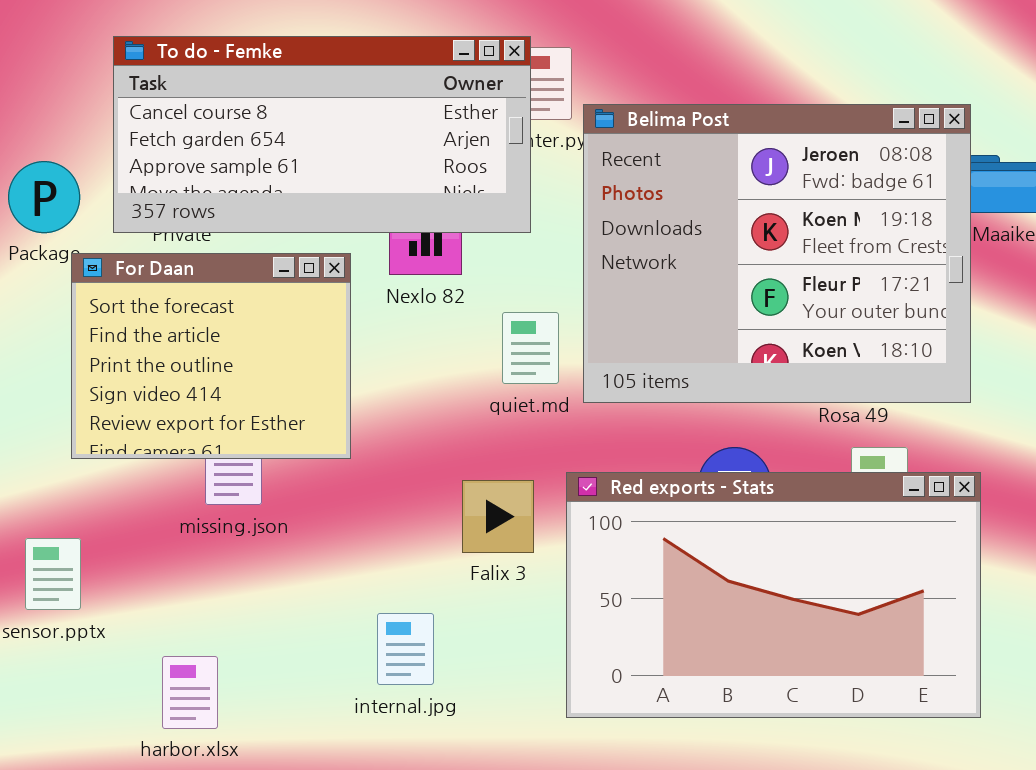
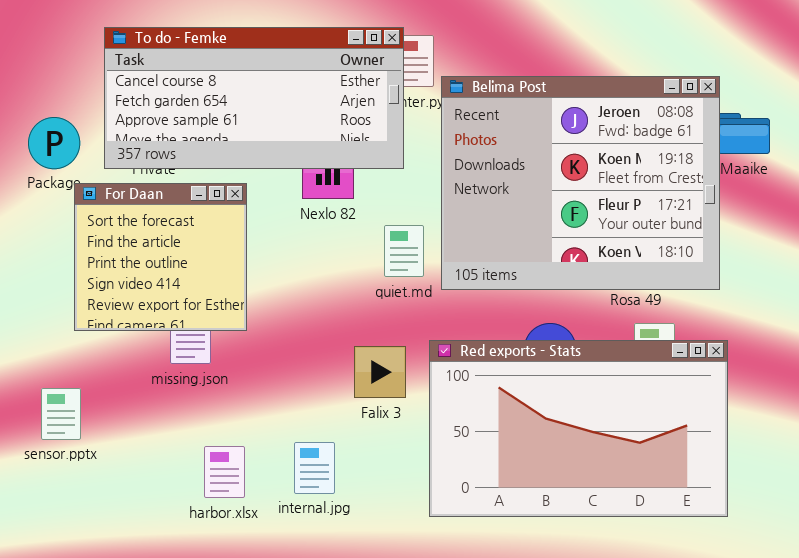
For Daan: [71,253,351,459] -> [74,183,247,331], resized
harbor.xlsx: [162,656,218,729] -> [204,446,245,498], moved

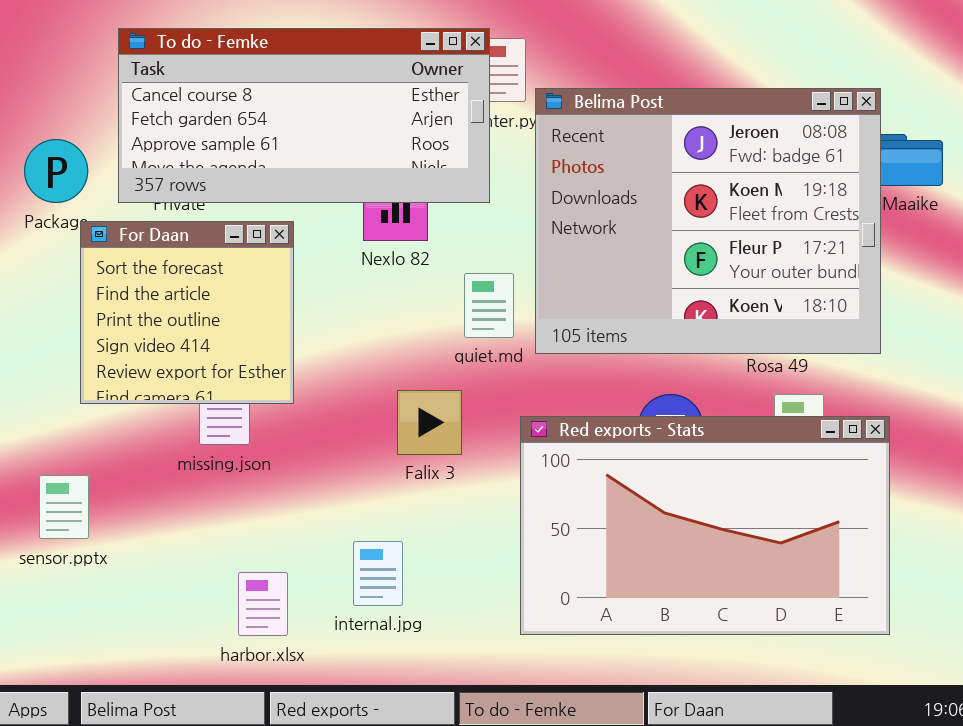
Falix 3: [354,346,406,398] -> [397,390,462,455], moved
harbor.xlsx: [204,446,245,498] -> [238,572,288,636], moved

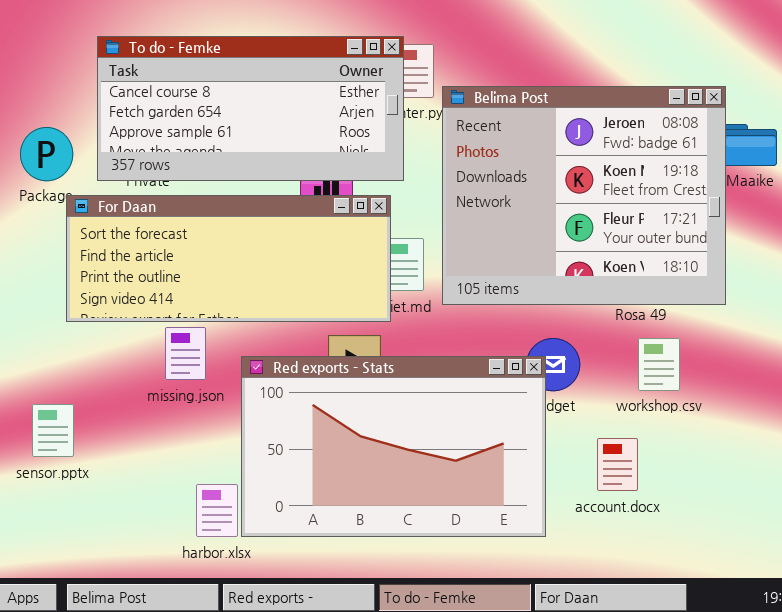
For Daan: [80,221,294,404] -> [66,195,391,322], resized
Red exports - Stats: [520,416,890,635] -> [241,356,546,537], moved

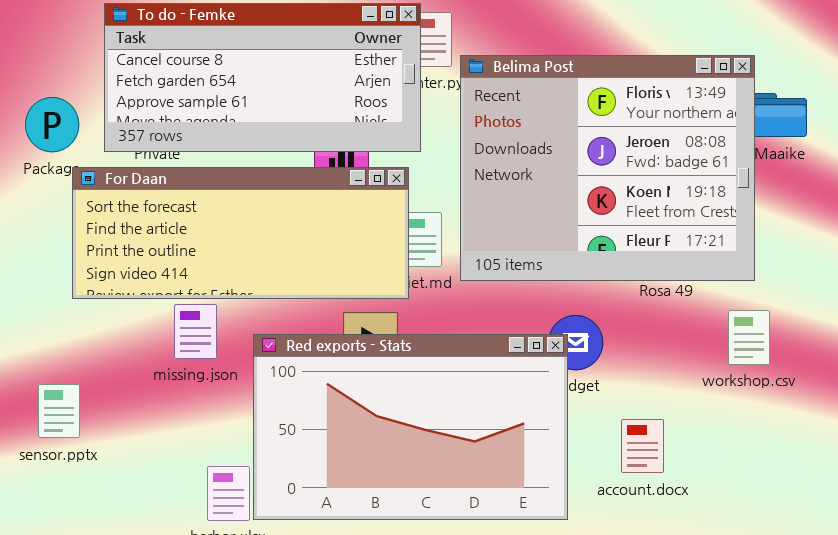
Belima Post: [442,86,726,305] -> [460,55,755,281], scrolled up 1 row
workshop.csv: [638,338,680,391] -> [728,310,770,365], moved

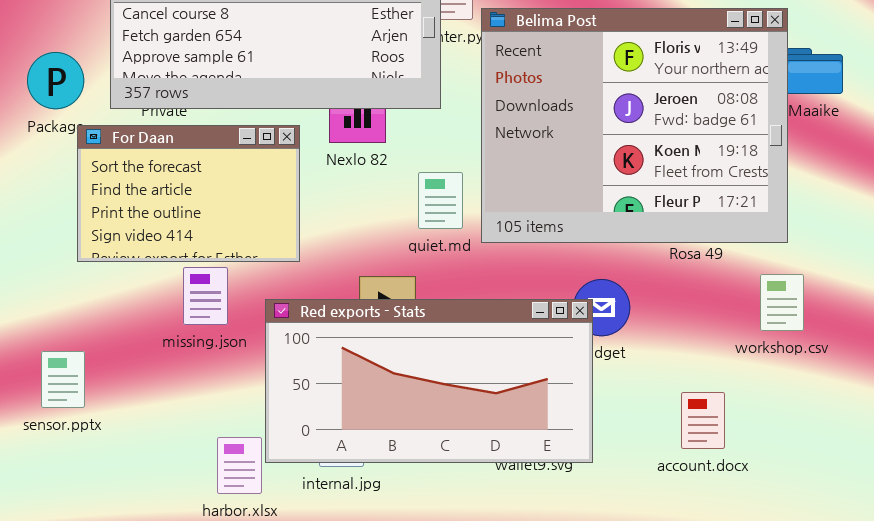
For Daan: [72,167,409,299] -> [77,125,300,262], resized
Red exports - Stats: [253,334,568,520] -> [265,299,593,463], resized
account.docx: [621,419,664,473] -> [681,392,725,449], moved

